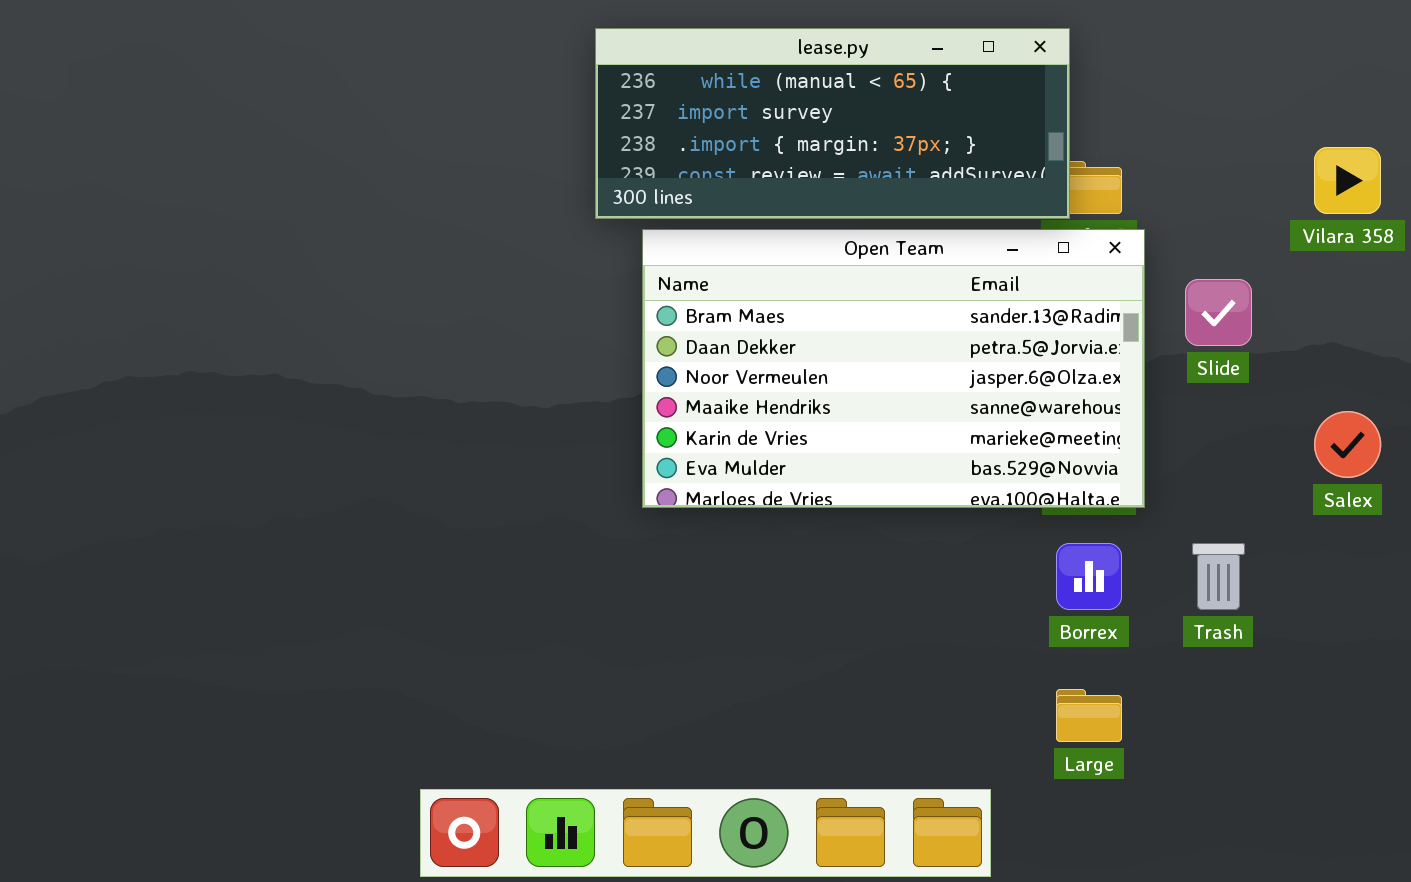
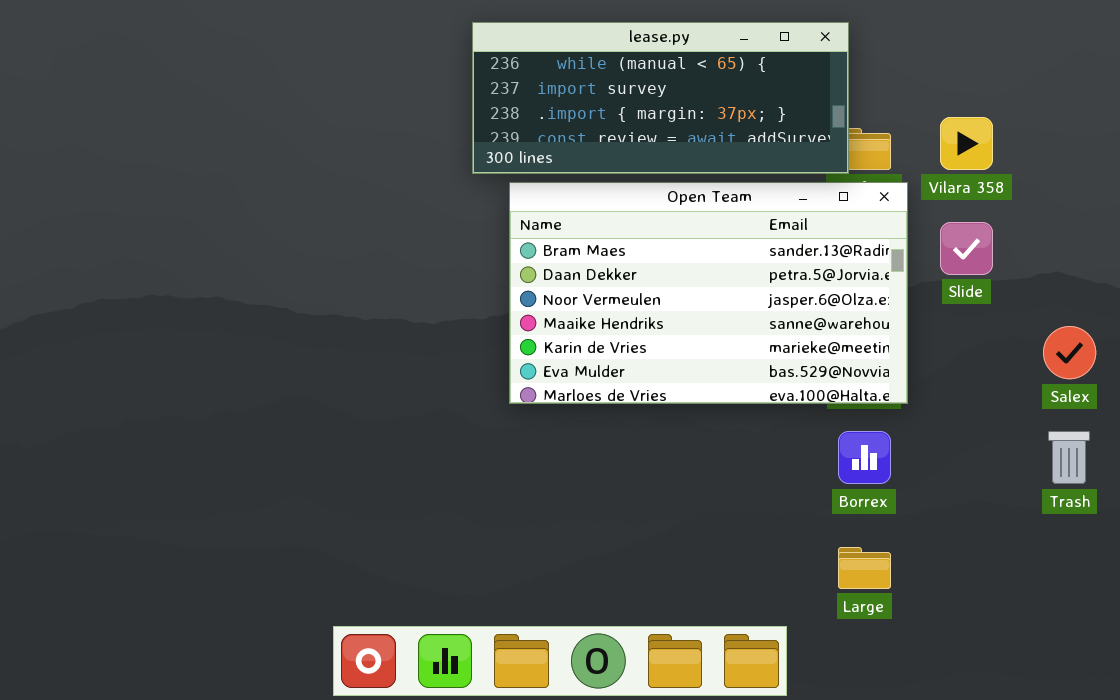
Vilara 358: [1314,147,1381,214] -> [940,117,993,170], moved
Trash: [1192,543,1245,610] -> [1048,431,1090,484], moved

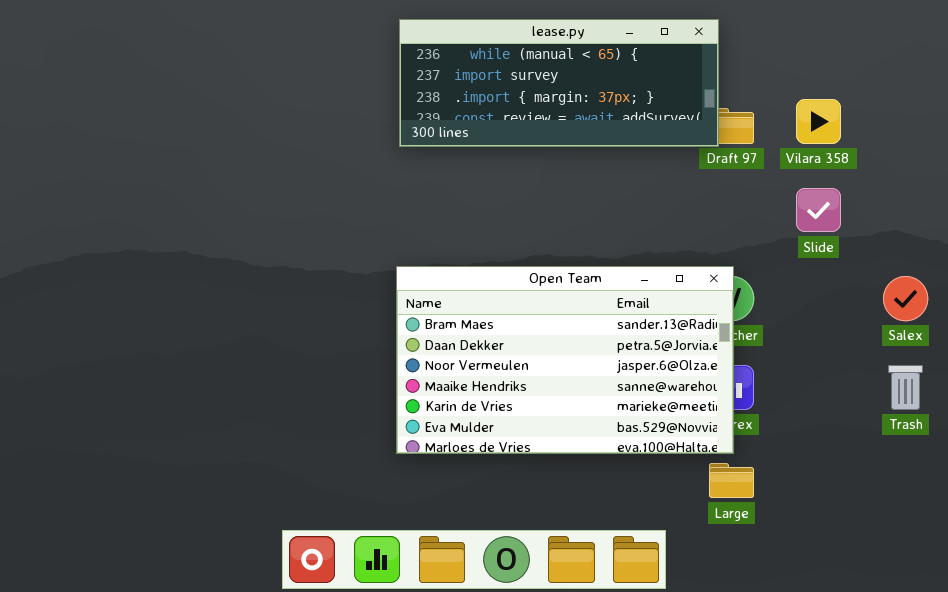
Open Team: [509,182,908,404] -> [396,266,734,454], moved

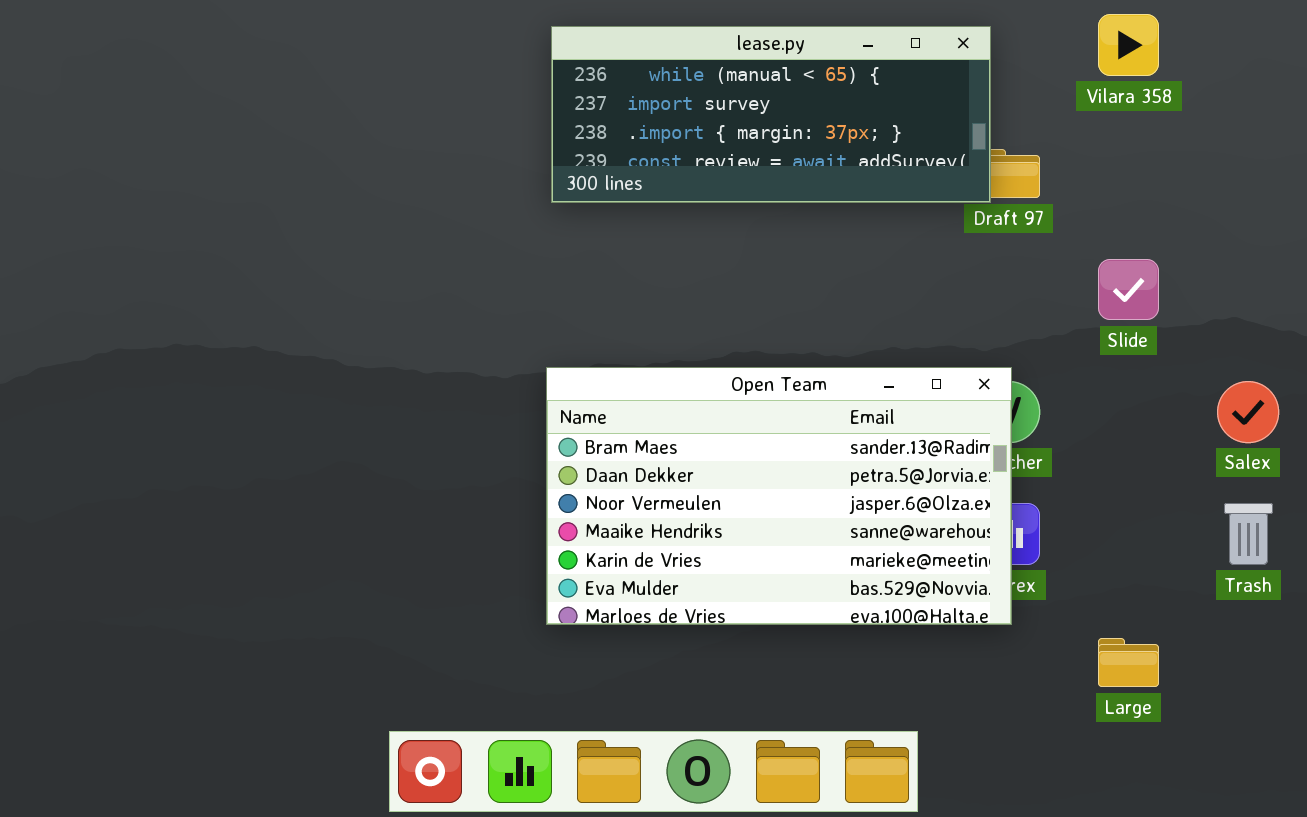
Vilara 358: [796,99,841,144] -> [1098,14,1159,76], moved
Large: [709,463,754,498] -> [1098,638,1159,687], moved

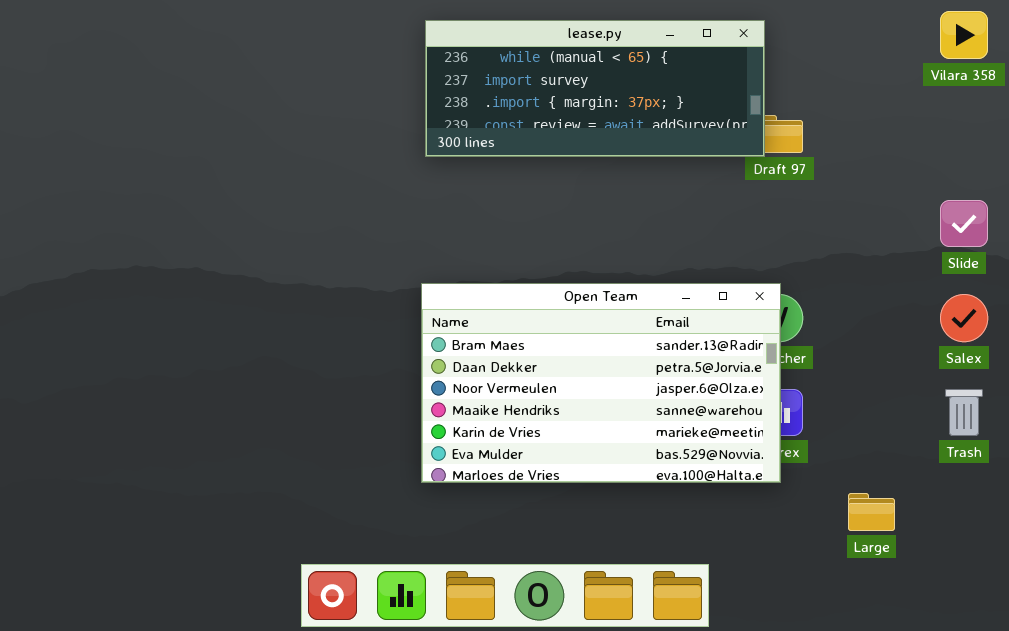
Vilara 358: [1098,14,1159,76] -> [940,11,988,59], moved
Slide: [1098,259,1159,320] -> [940,200,988,247], moved

